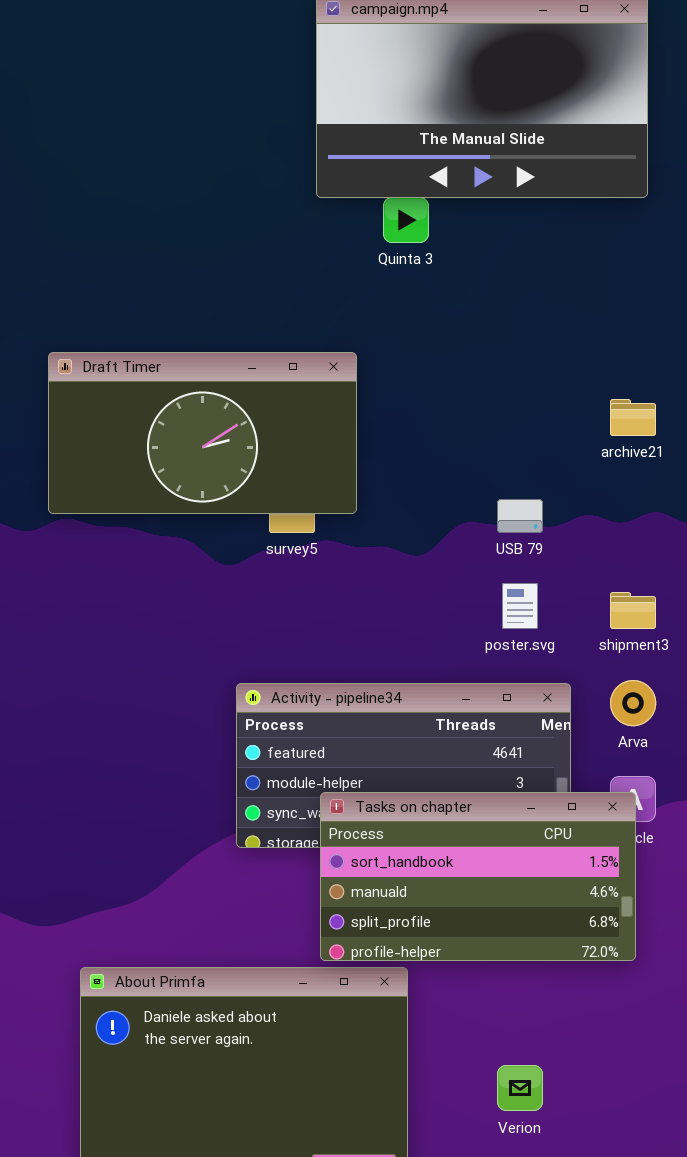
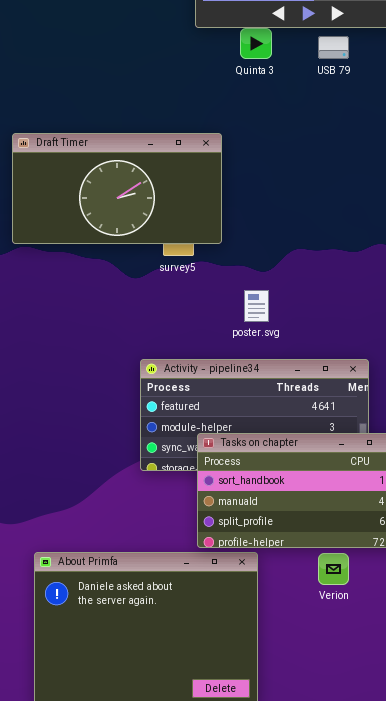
USB 79: [497,499,543,533] -> [318,36,349,59], moved
poster.svg: [502,583,538,629] -> [244,290,269,322], moved
Verion: [497,1065,543,1111] -> [318,553,349,585], moved

